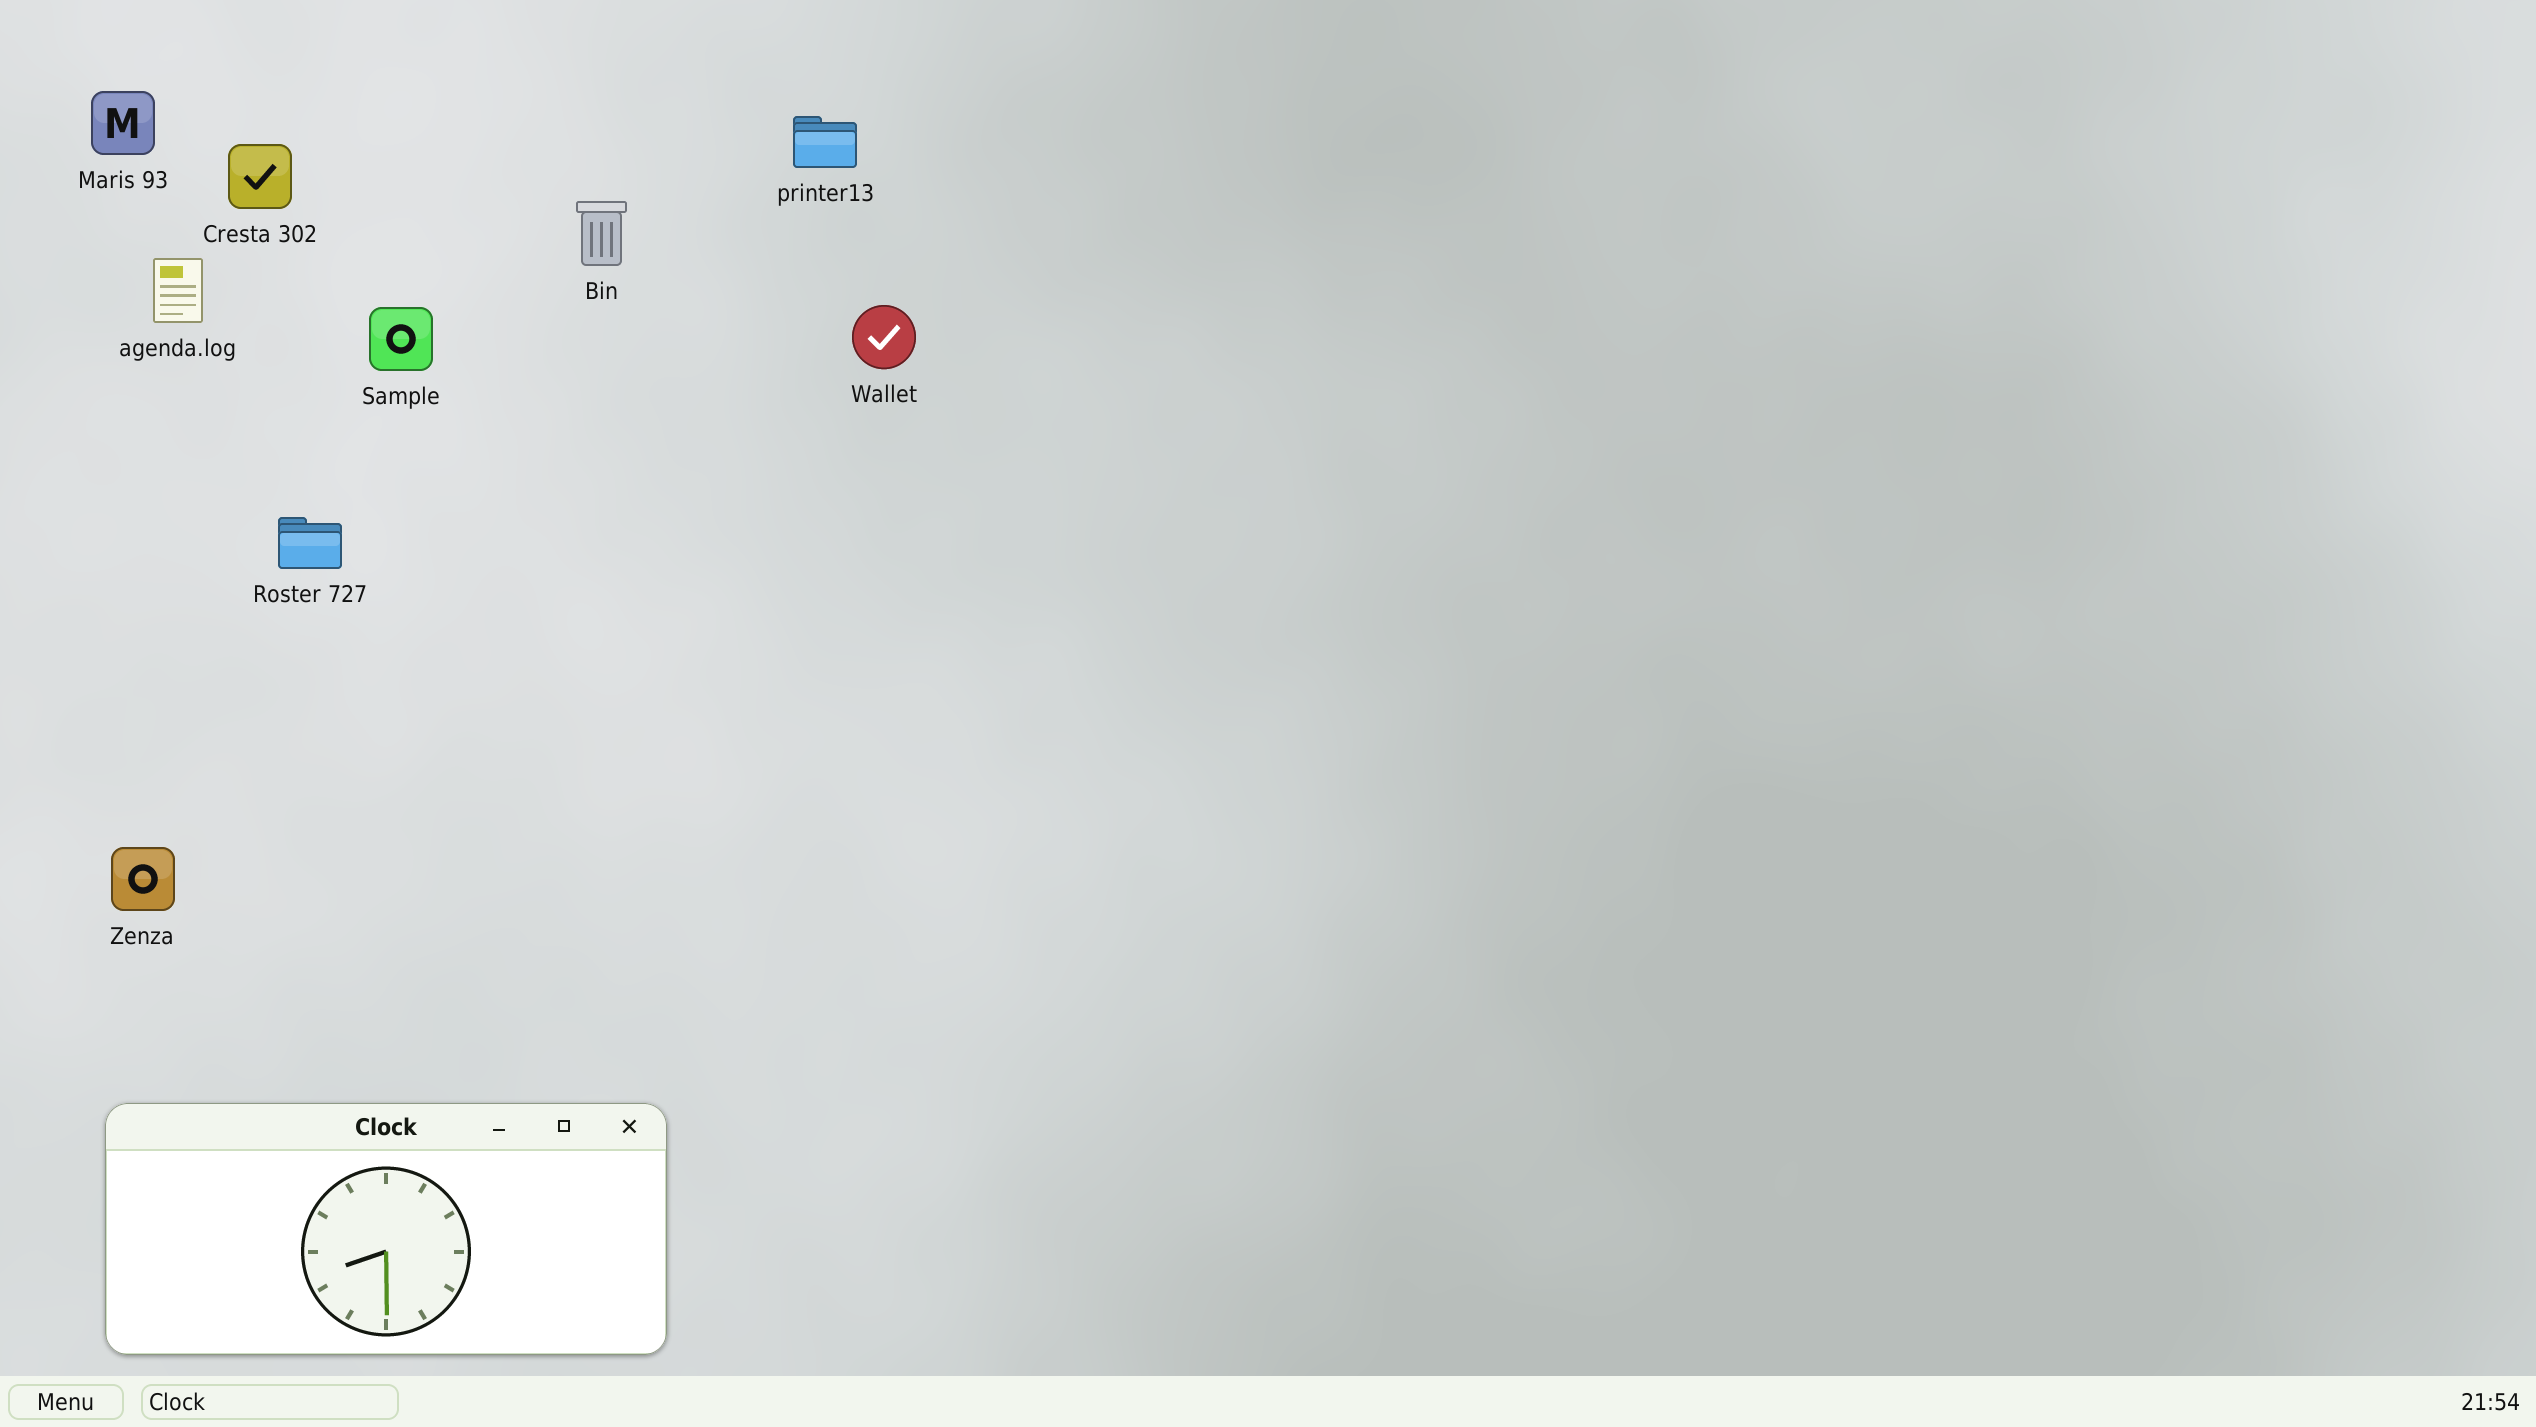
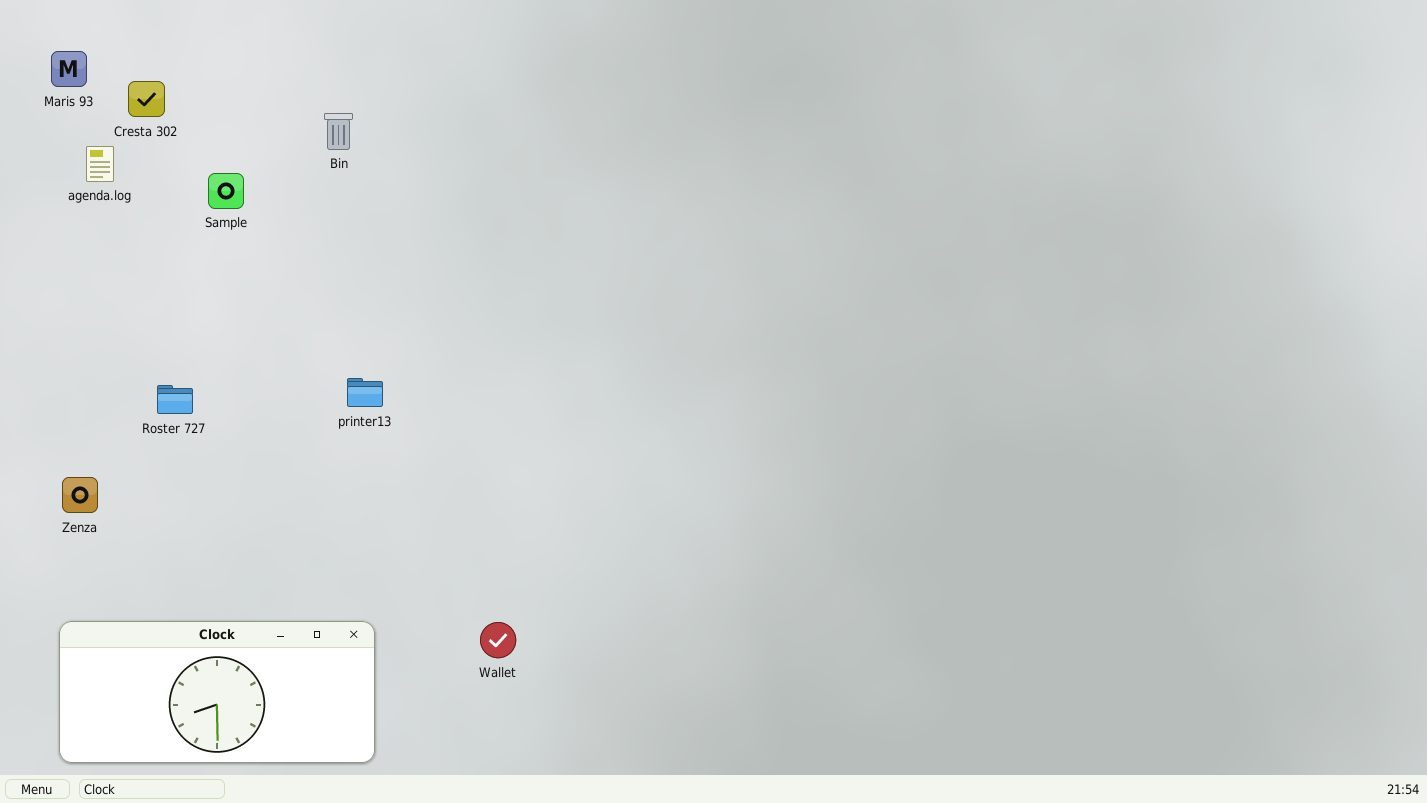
printer13: [793,116,857,168] -> [347,378,383,407], moved
Wallet: [852,305,916,369] -> [480,622,516,658], moved
Roster 727: [278,517,342,569] -> [157,385,193,414], moved

